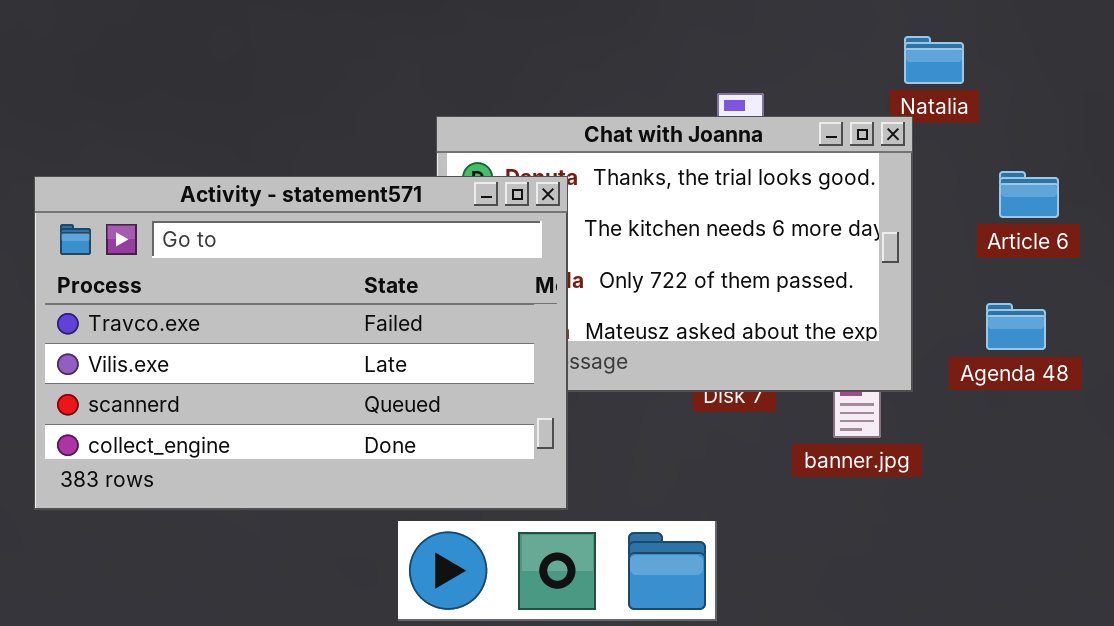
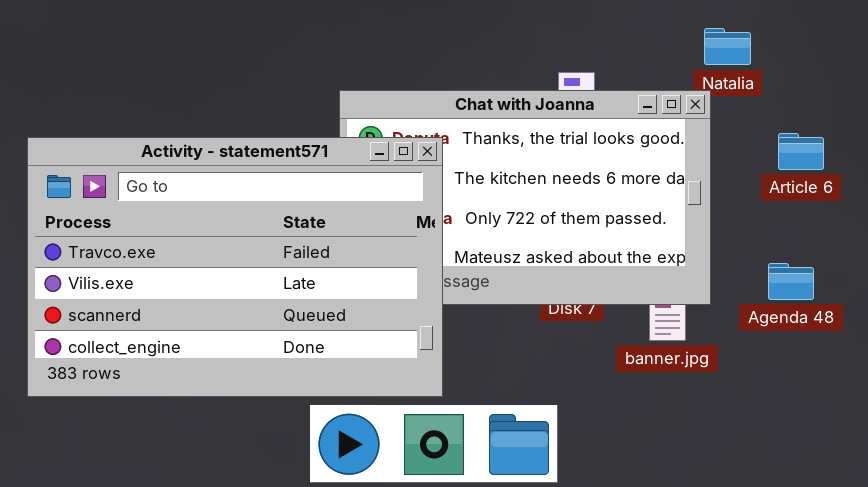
Agenda 48: [986,303,1046,350] -> [768,263,814,300], moved

